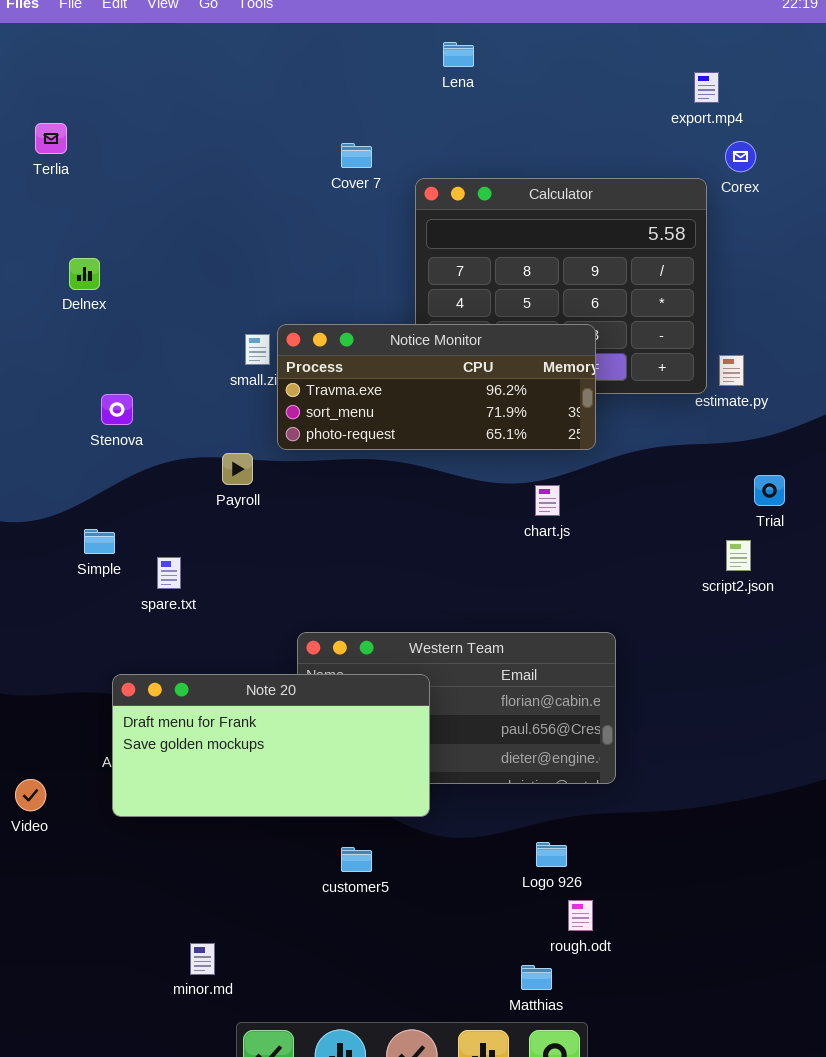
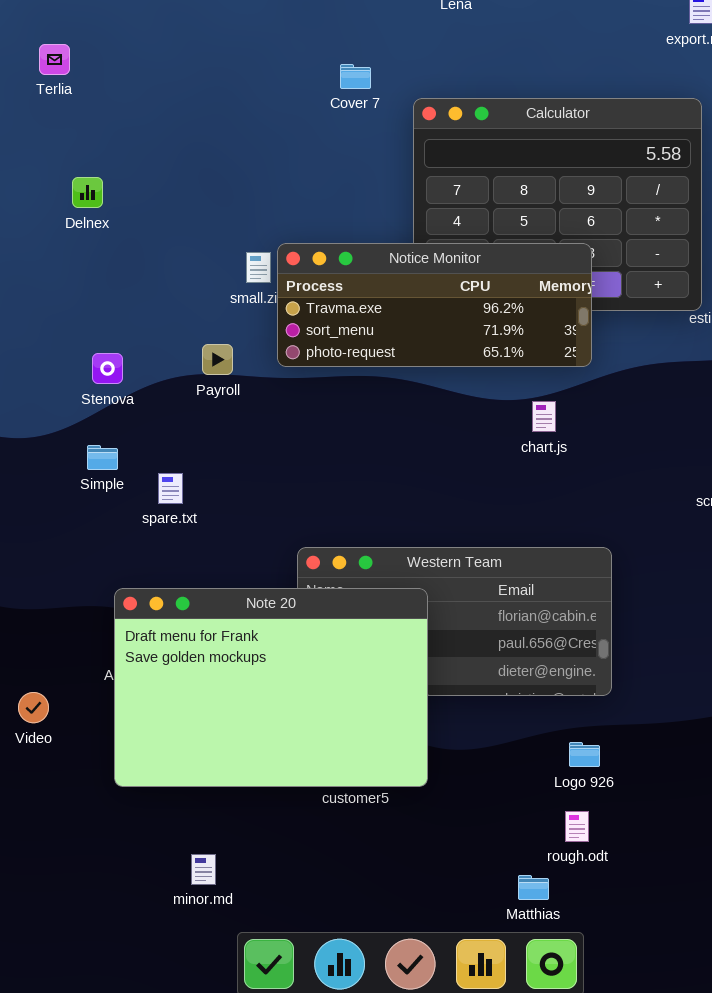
Stenova: [101,394,133,425] -> [92,353,123,384], moved
Payroll: [222,453,253,485] -> [202,344,233,375], moved
Note 20: [112,674,430,817] -> [114,588,428,787], resized
Logo 926: [536,842,567,867] -> [569,742,600,767], moved

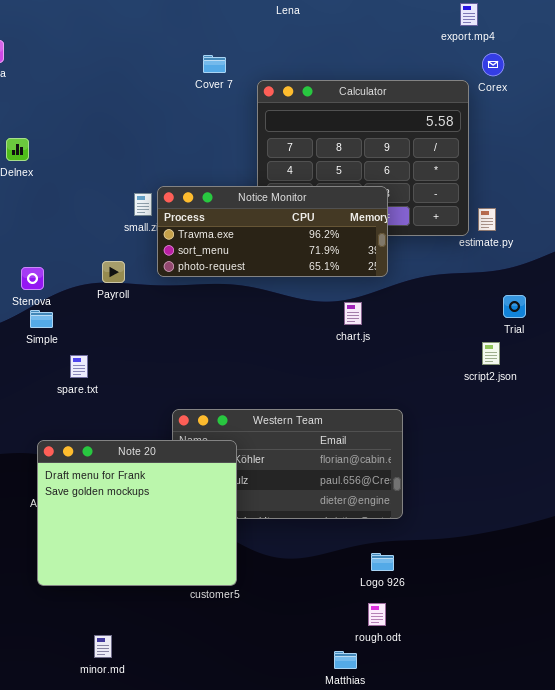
Simple: [87,445,118,470] -> [30,310,53,328], moved
Note 20: [114,588,428,787] -> [37,440,237,586], resized

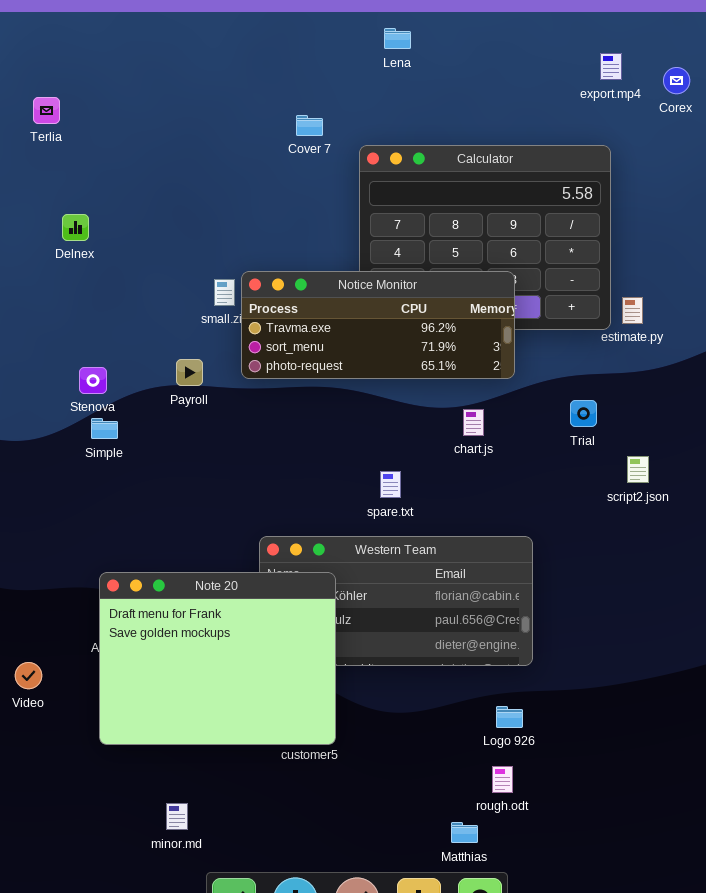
Corex: [482,53,504,76] -> [663,67,690,94], moved
Trial: [503,295,526,318] -> [570,400,597,427], moved
spare.txt: [70,355,88,378] -> [380,471,401,498], moved

